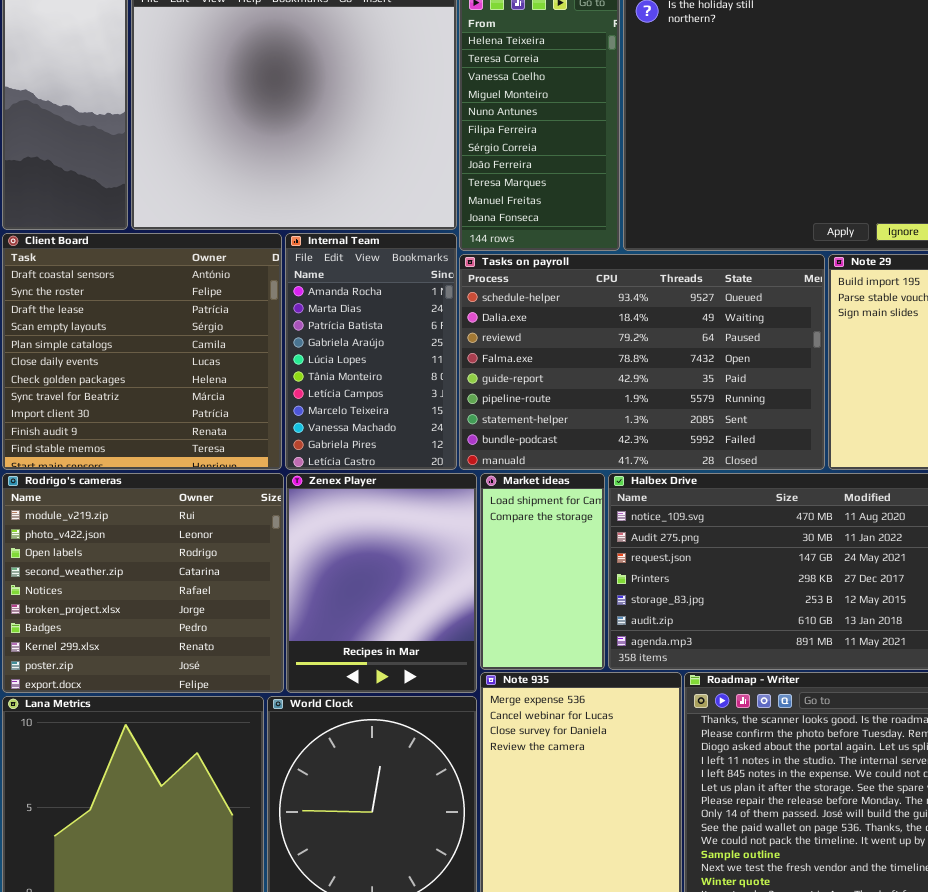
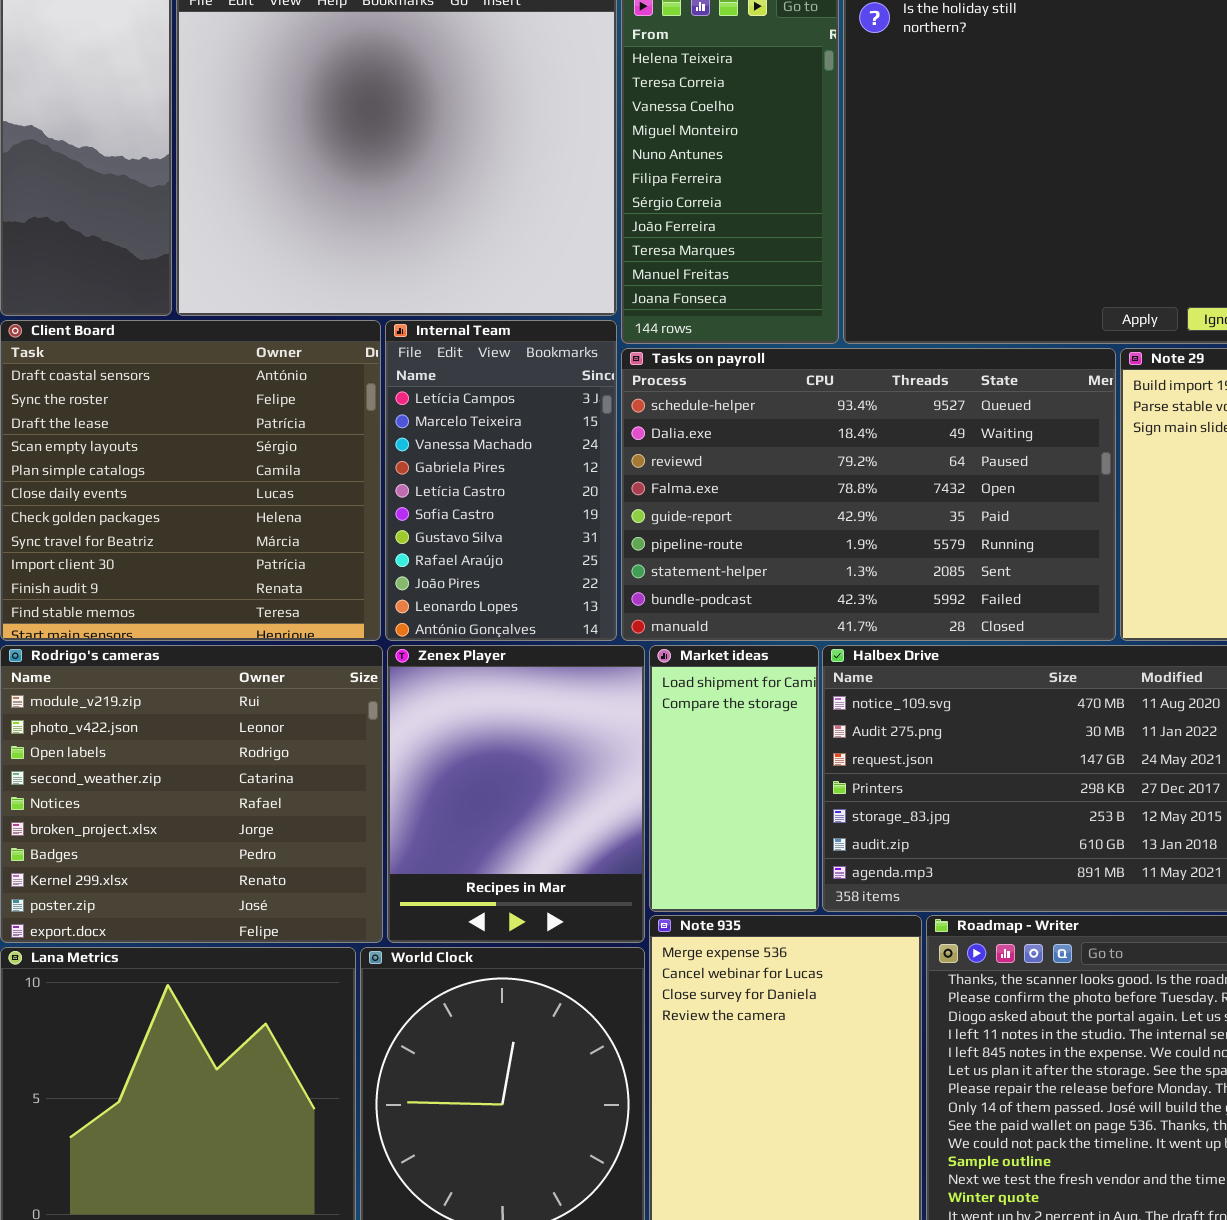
Internal Team: [285,233,457,470] -> [385,320,617,641], scrolled down 6 rows

